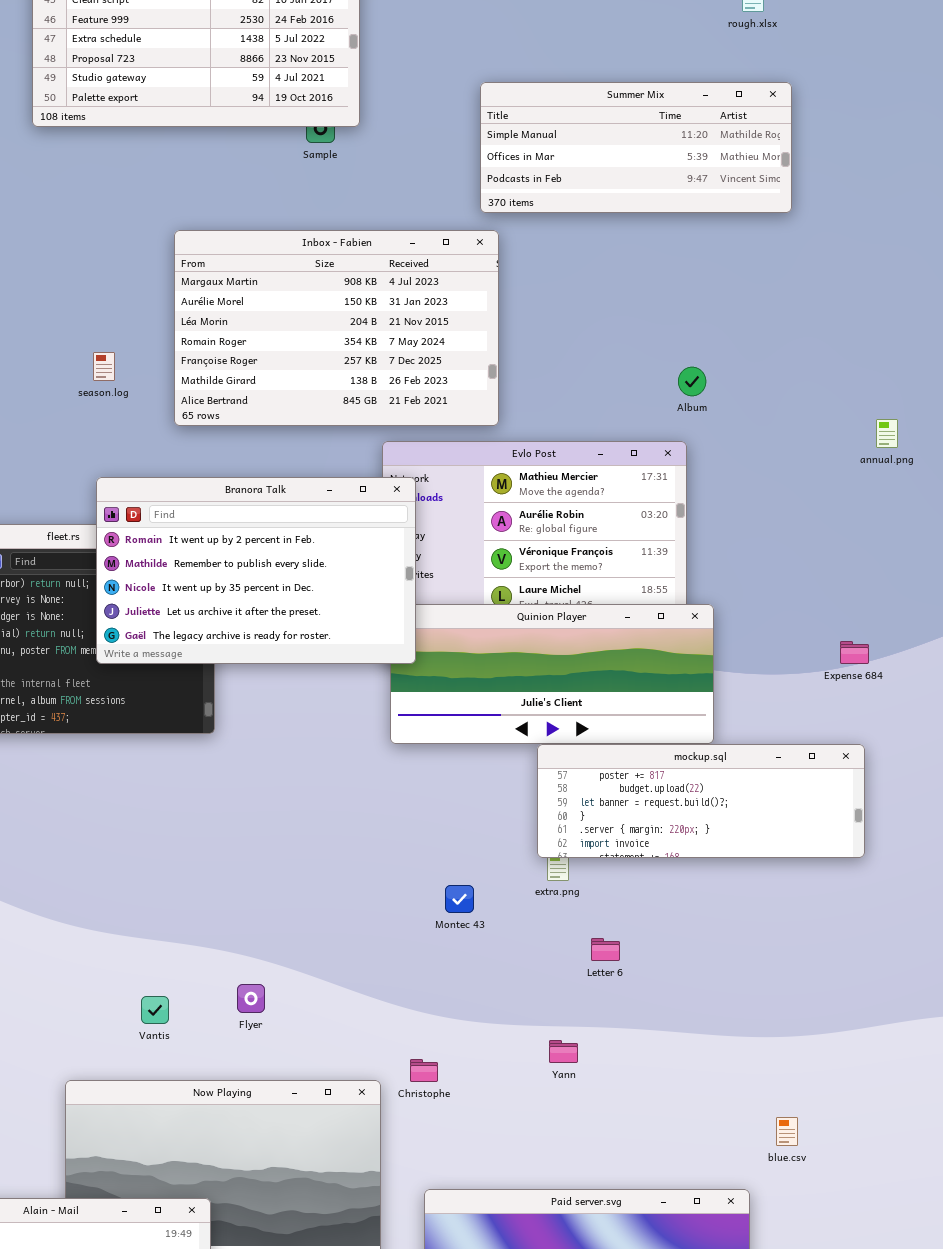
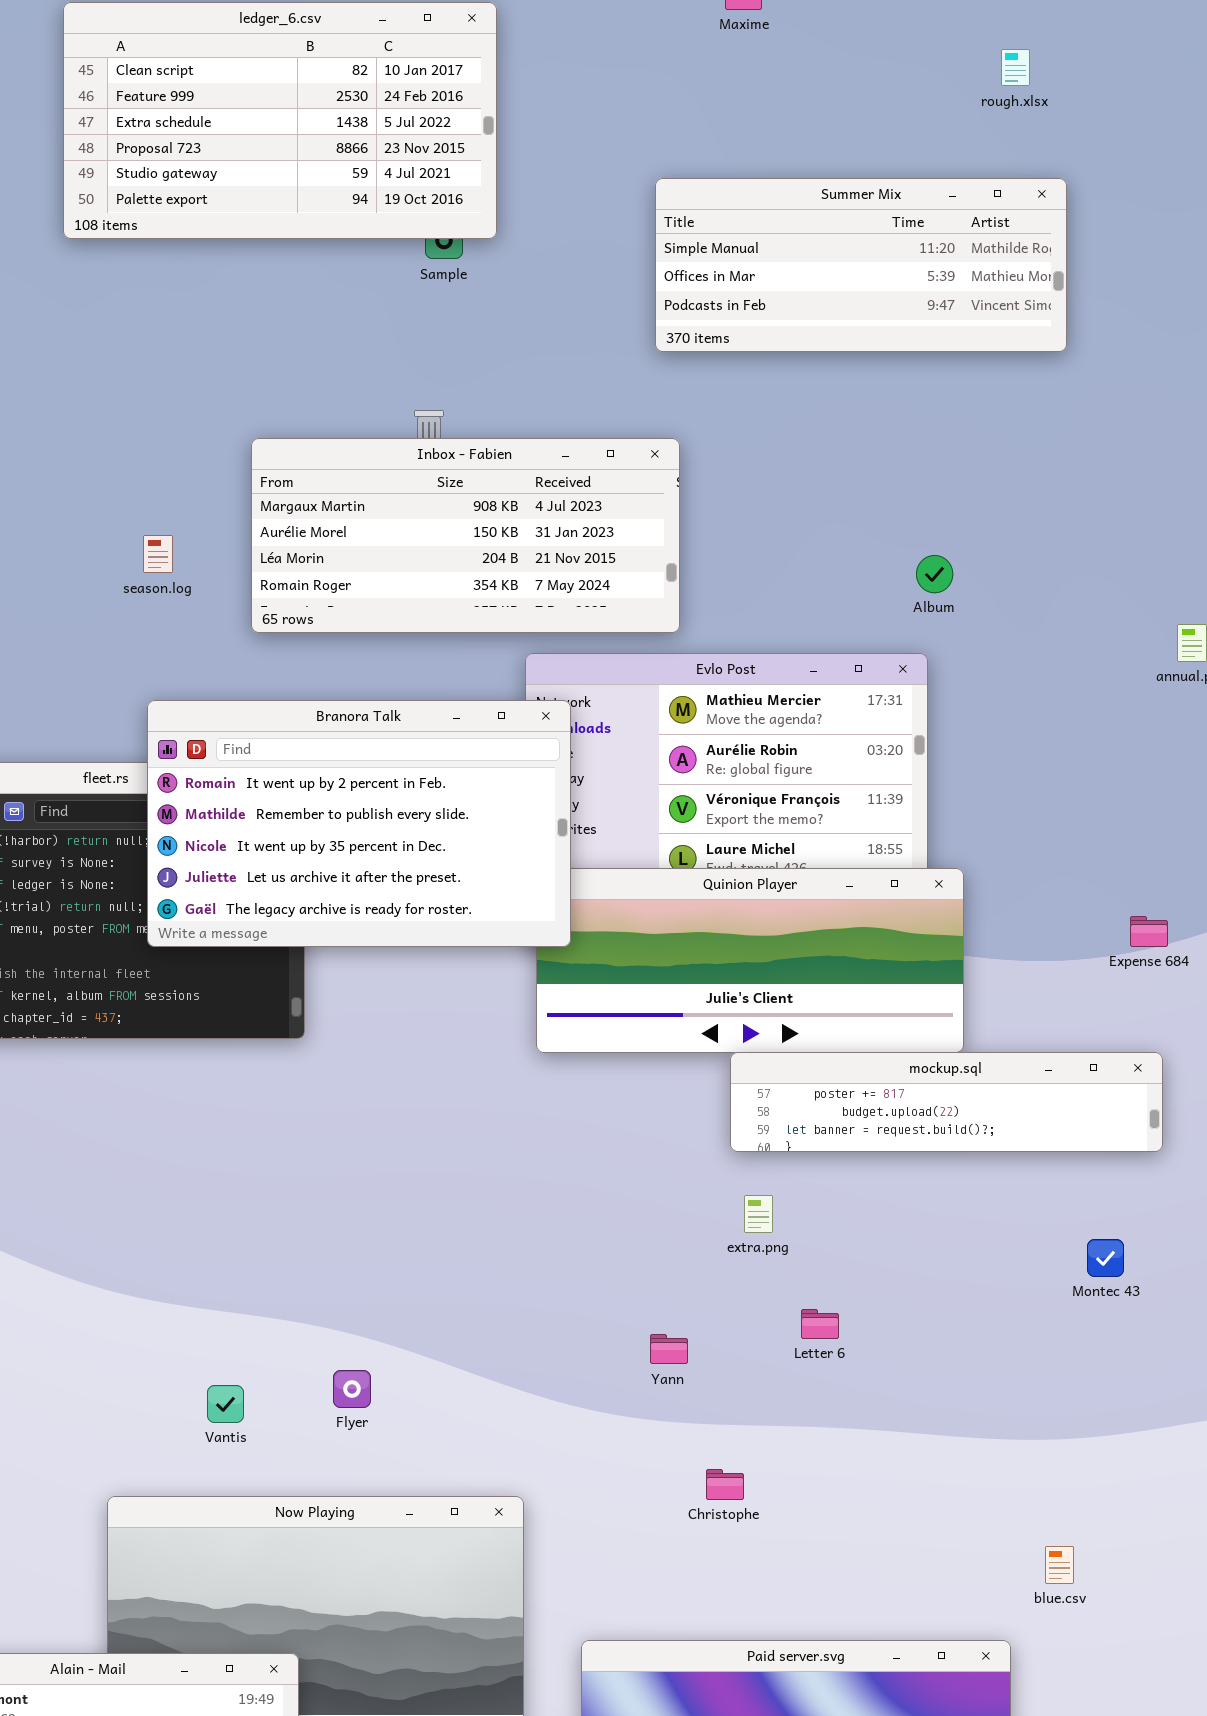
Inbox - Fabien: [174,230,499,426] -> [251,438,680,633], resized
mockup.sql: [537,744,865,858] -> [730,1052,1163,1152], resized
Montec 43: [445,885,474,913] -> [1087,1239,1124,1277], moved
Yann: [549,1040,578,1063] -> [650,1334,688,1364], moved
Christophe: [410,1059,438,1082] -> [706,1469,744,1500], moved

